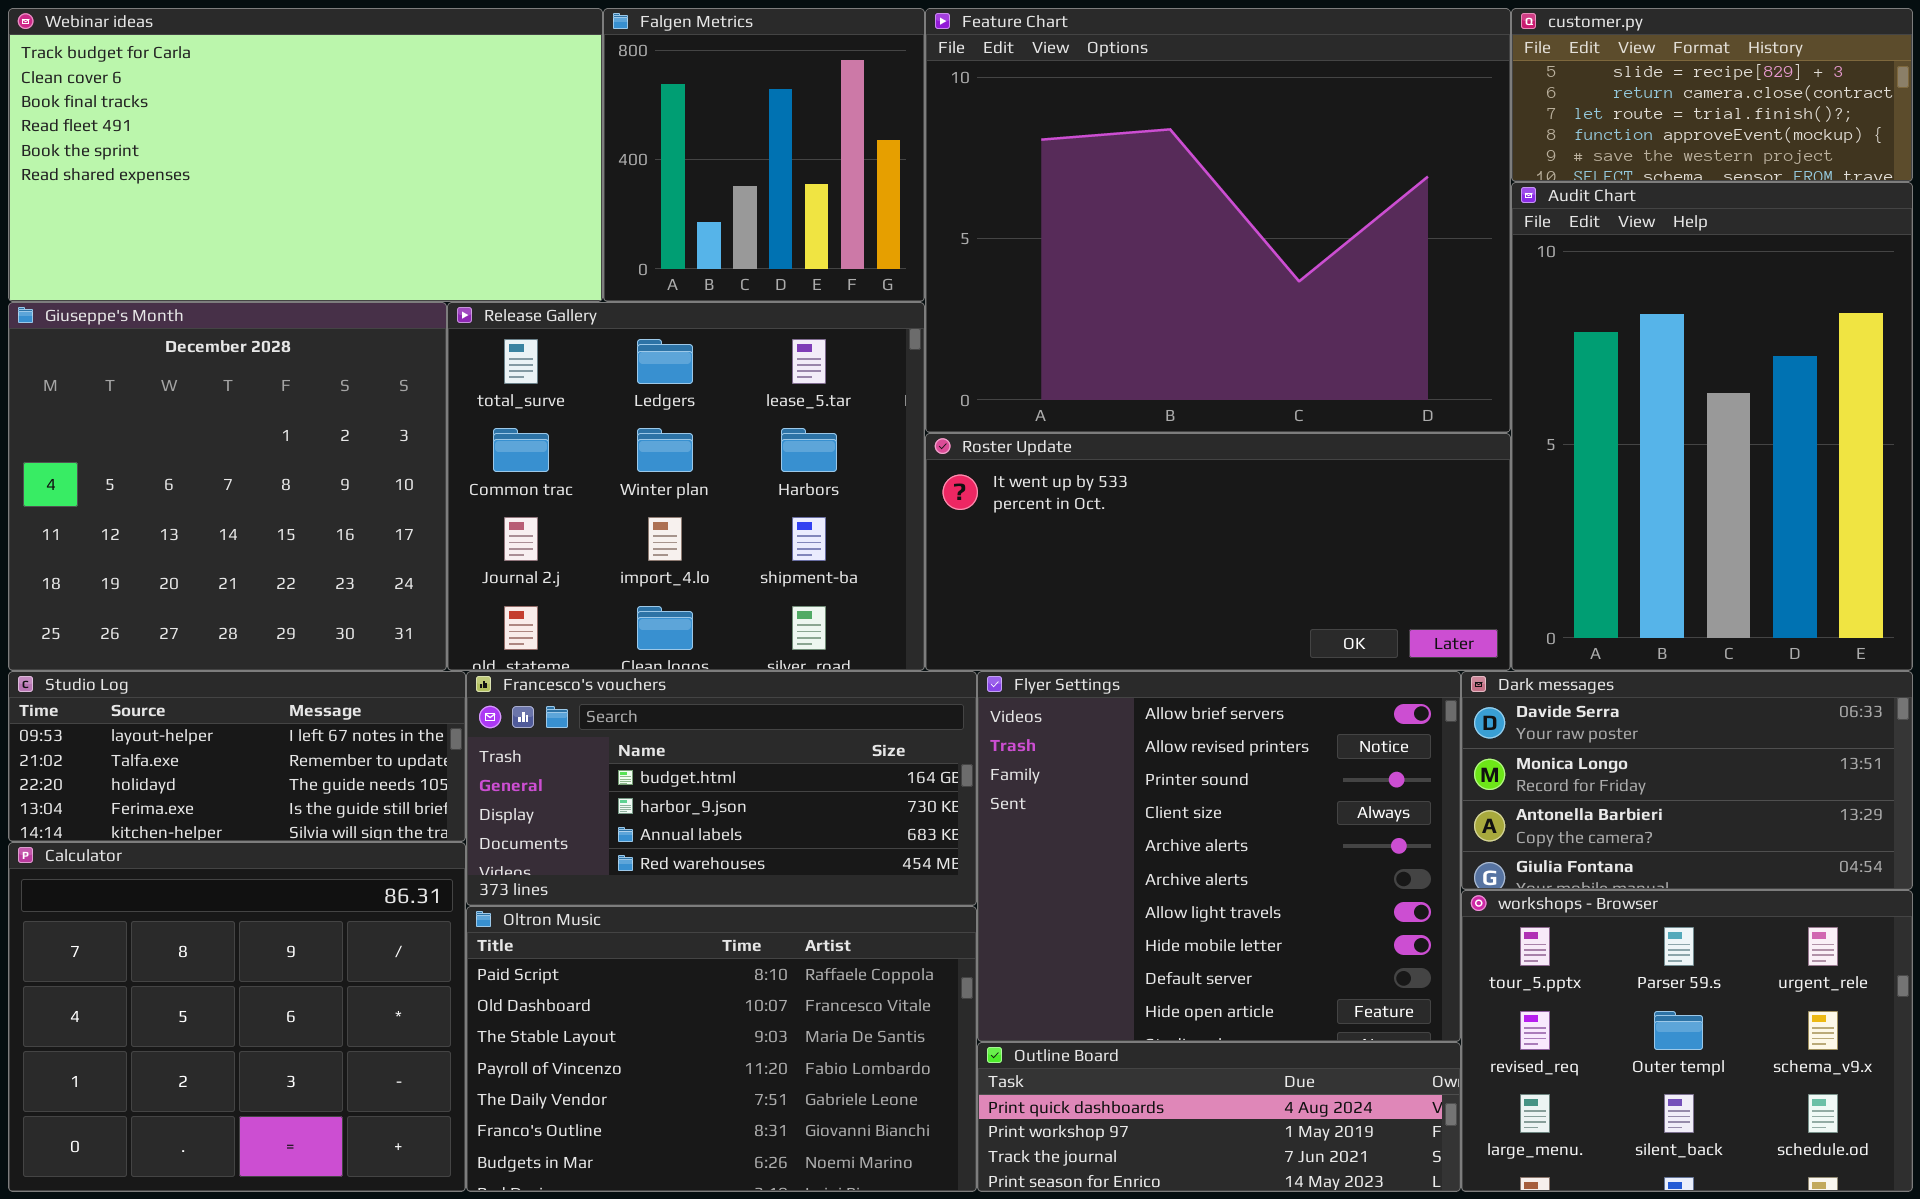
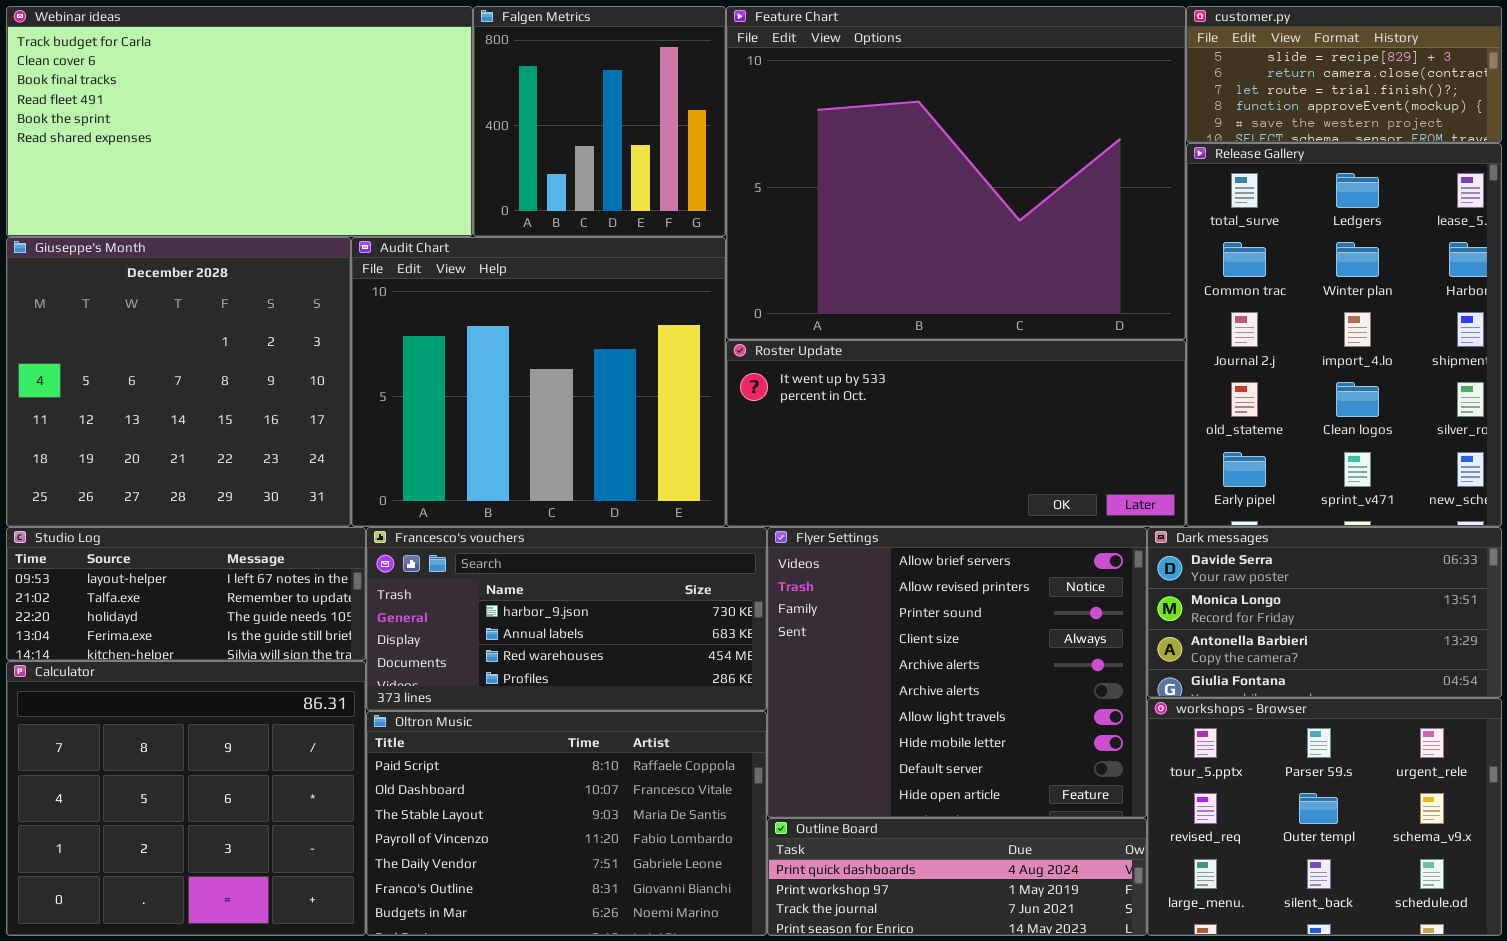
Audit Chart: [1511,182,1913,671] -> [351,237,726,527], moved, resized
Release Gallery: [447,302,925,671] -> [1186,143,1502,527], moved, resized
Francesco's vouchers: [466,671,977,906] -> [366,527,767,711], scrolled down 1 row

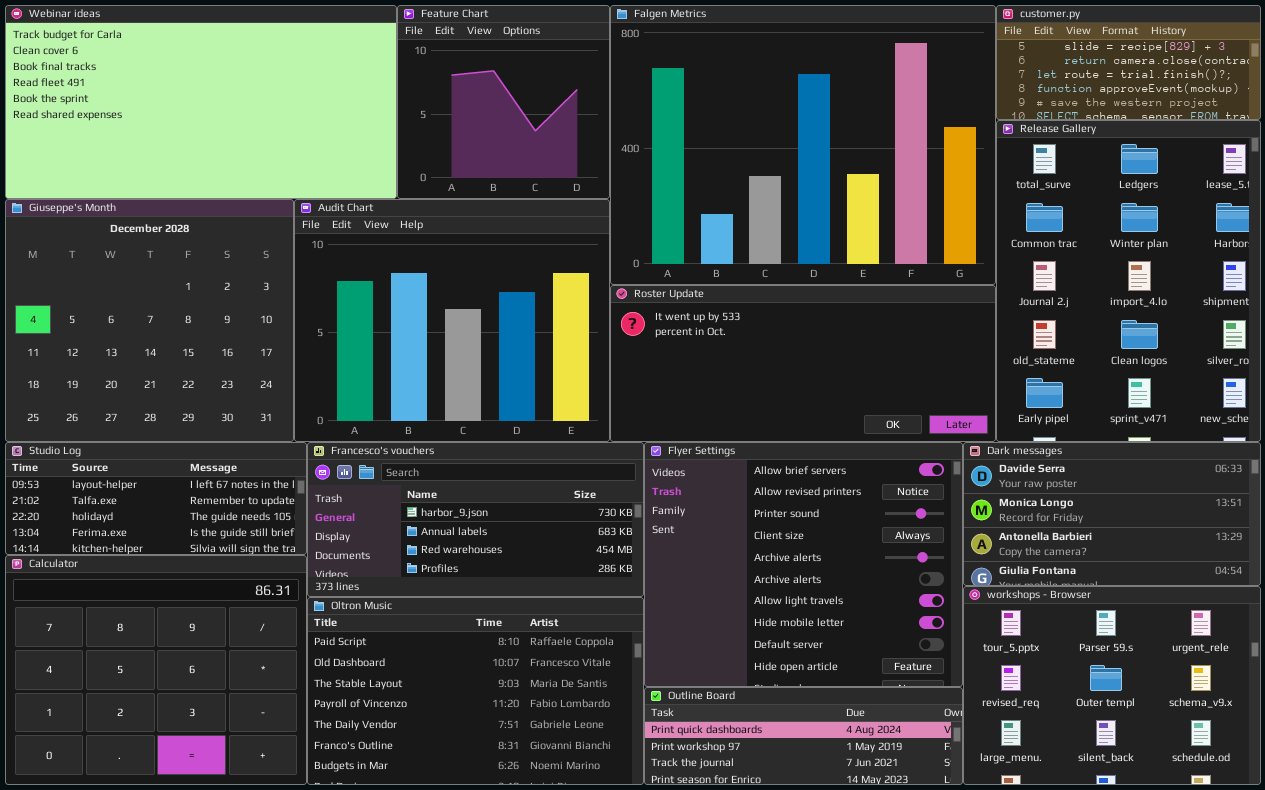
Falgen Metrics: [473,6,726,237] -> [610,5,996,285], moved, resized
Feature Chart: [726,6,1186,340] -> [397,5,610,199], moved, resized

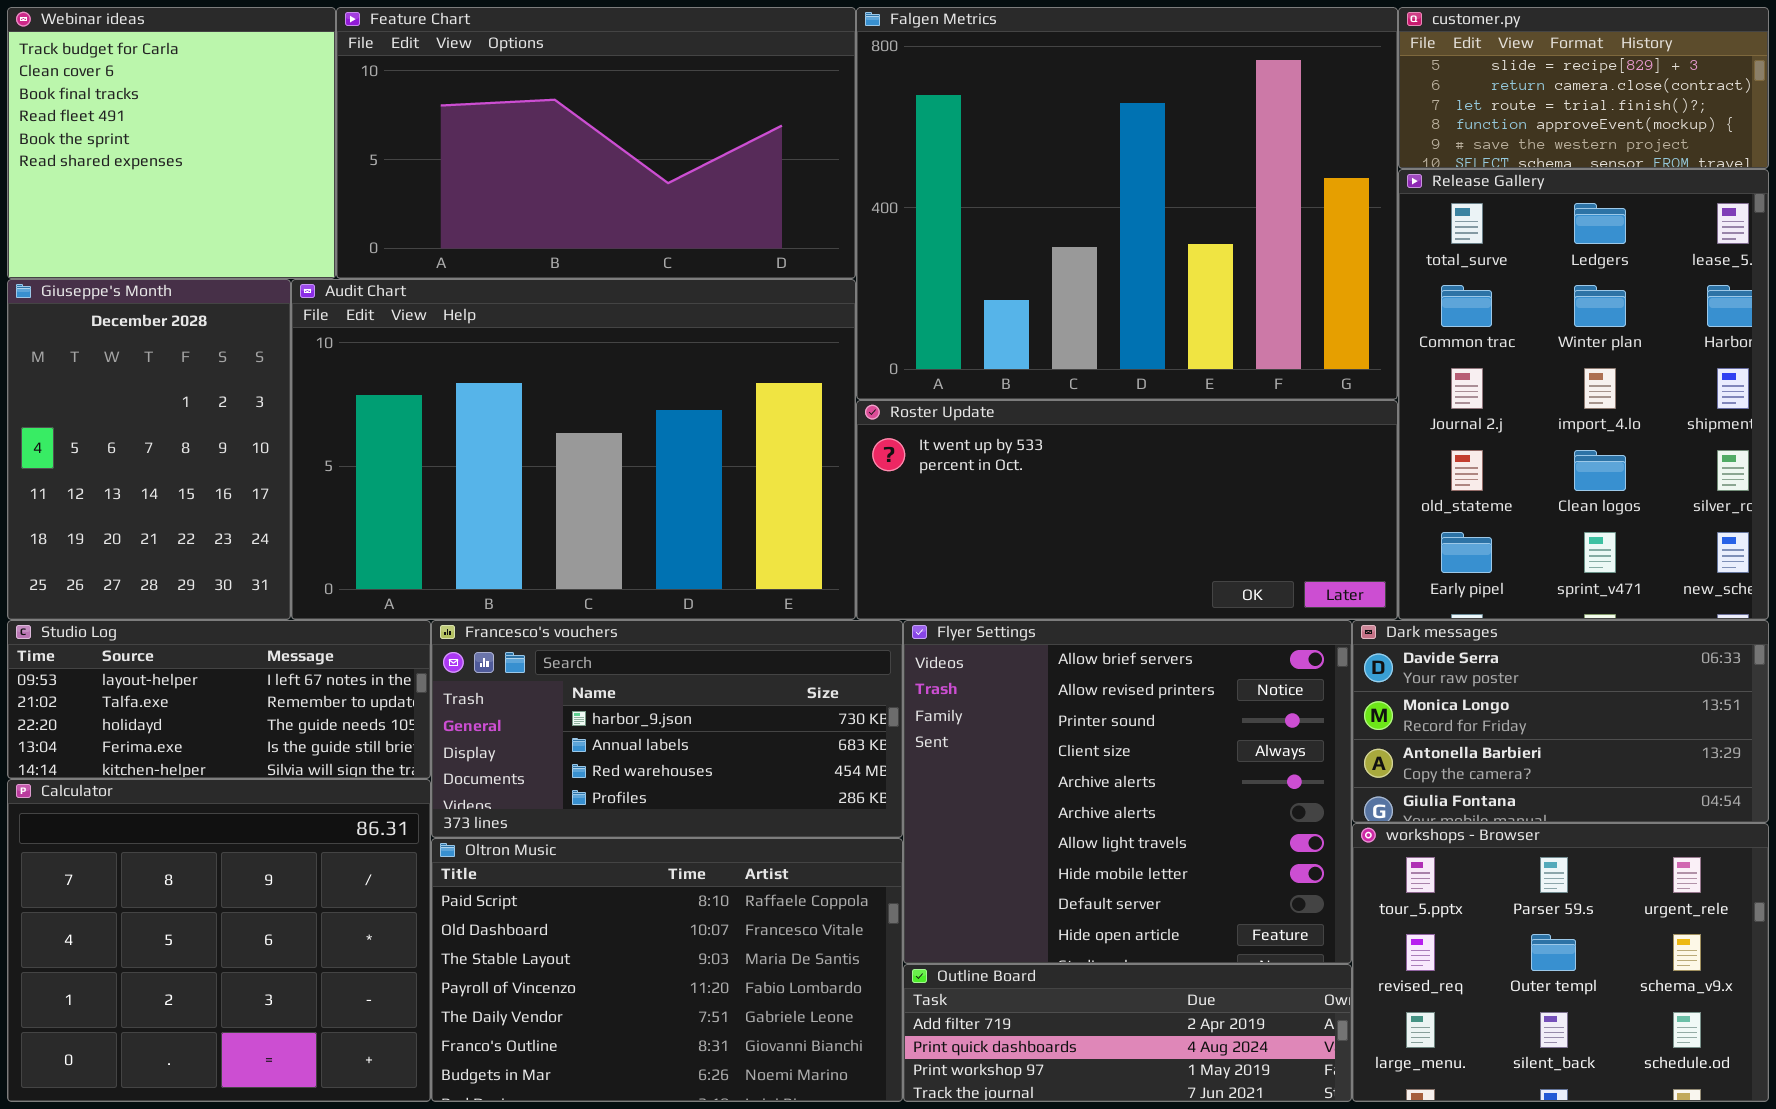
Webinar ideas: [5,5,397,199] -> [7,7,336,279], resized
Feature Chart: [397,5,610,199] -> [336,7,856,279], resized
Giuseppe's Month: [5,199,294,442] -> [7,279,291,620], resized
Audit Chart: [294,199,610,442] -> [291,279,856,620], resized
Outline Board: [644,687,963,785] -> [903,964,1352,1102], scrolled up 1 row

